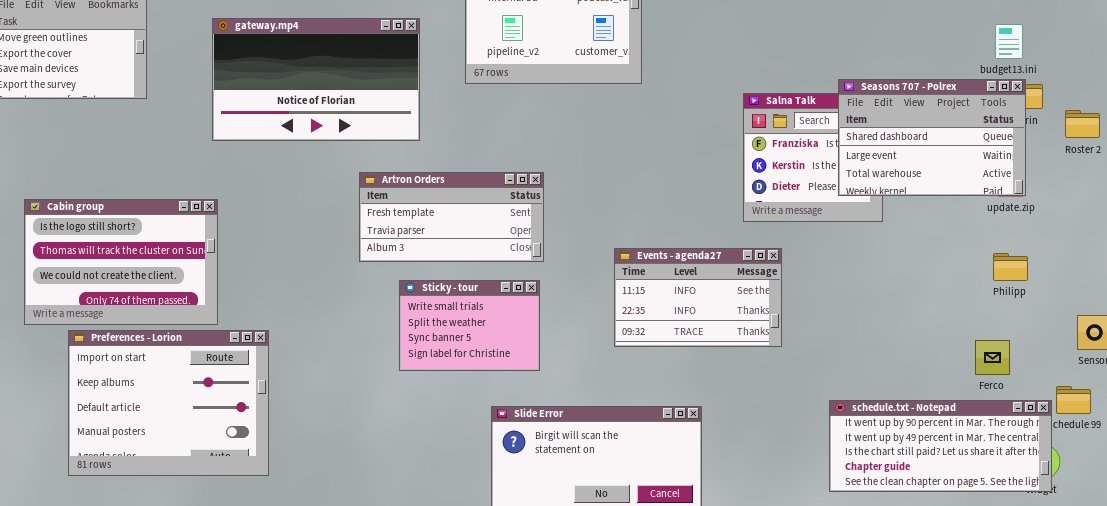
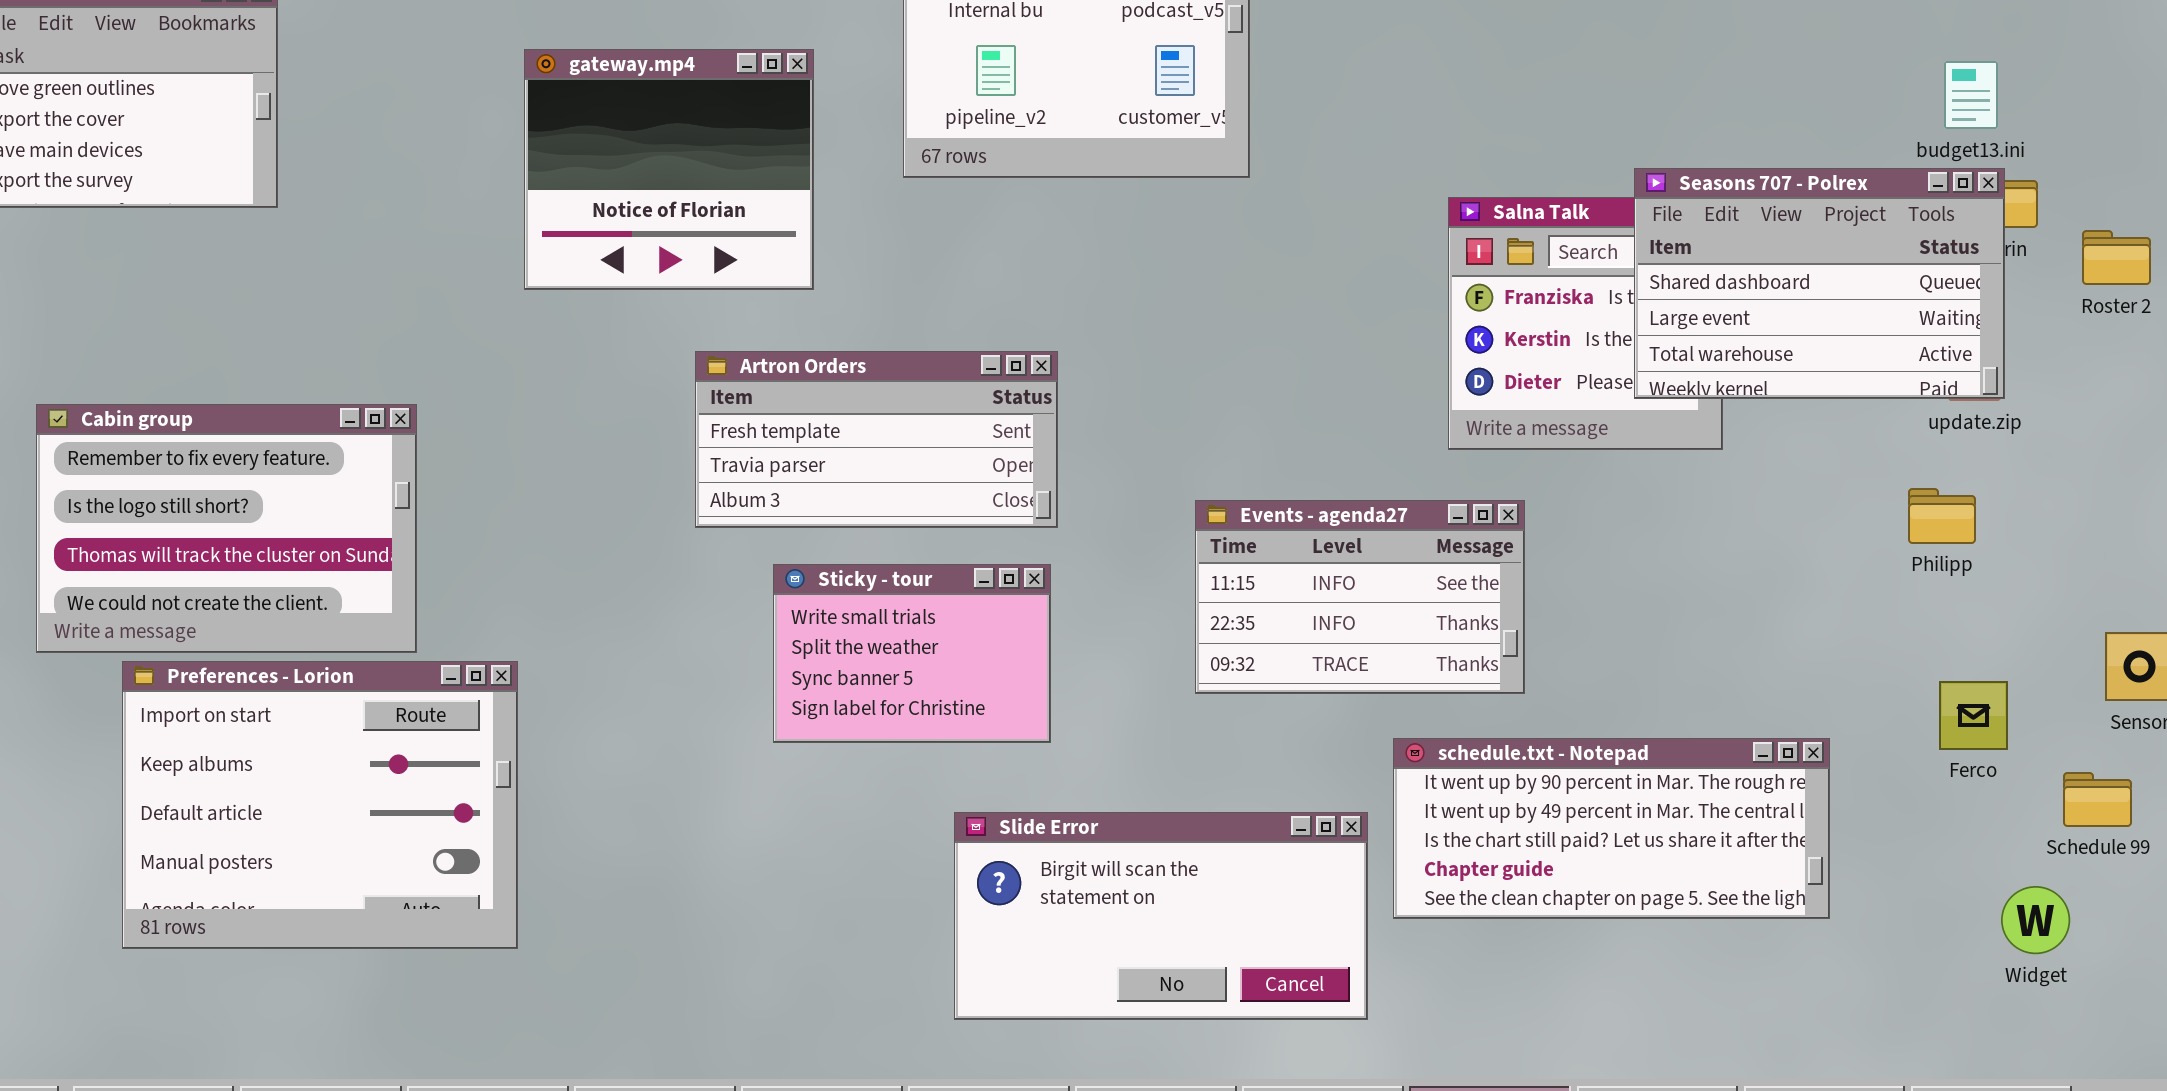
gateway.mp4: [212,18,420,141] -> [524,49,814,290], resized
Cabin group: [24,199,218,325] -> [36,404,417,653], scrolled up 1 row
Philipp: [993,253,1028,281] -> [1908,488,1976,544], moved
Ferco: [975,340,1010,375] -> [1939,681,2008,750], moved
schedule.txt - Notepad: [829,400,1052,492] -> [1393,738,1830,919], moved

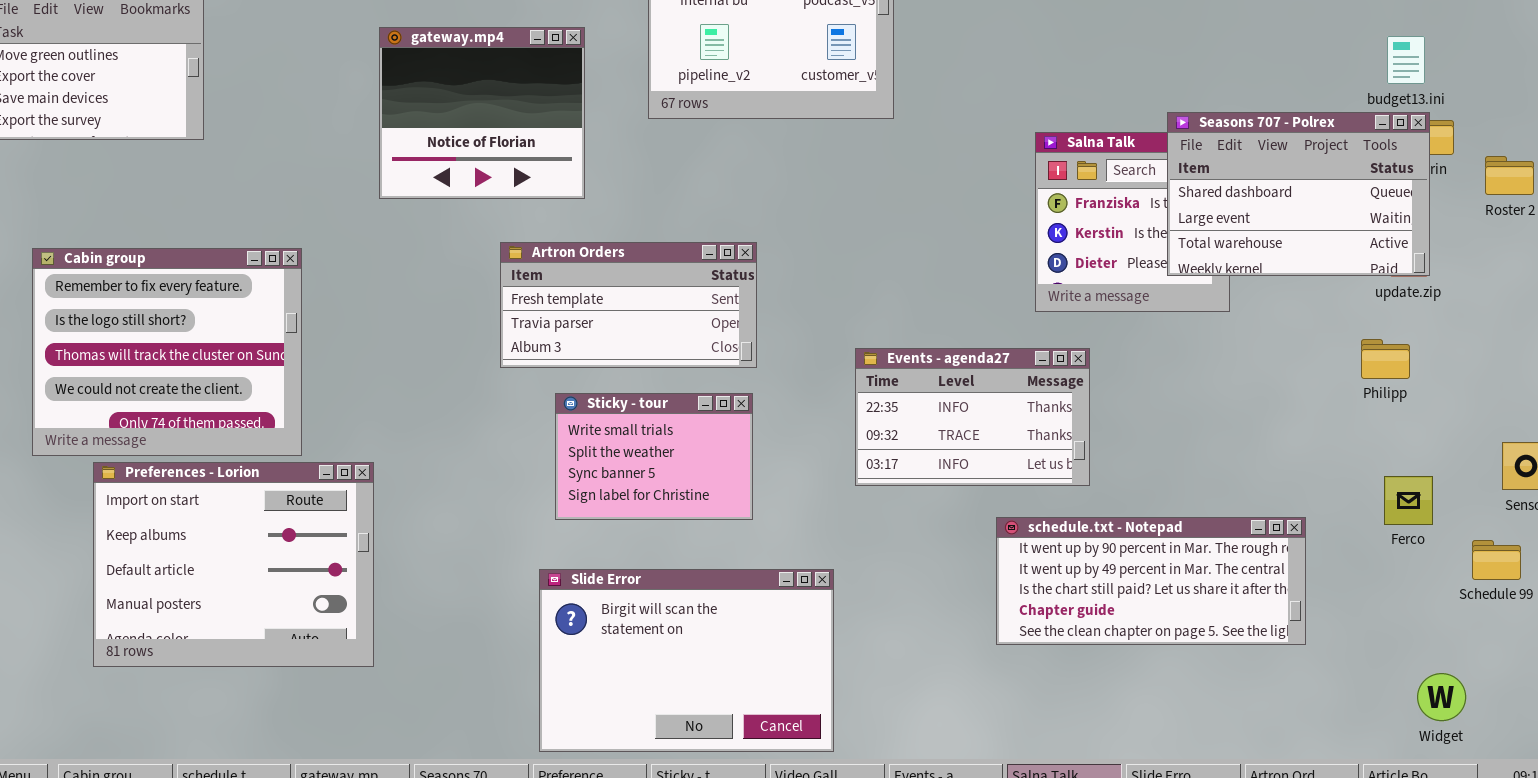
Cabin group: [36,404,417,653] -> [32,248,302,456], resized
Events - agenda27: [1195,500,1525,694] -> [855,348,1090,486], scrolled down 1 row
Slide Error: [954,812,1368,1020] -> [539,569,834,752], moved, resized
Widget: [2001,886,2070,954] -> [1417,673,1466,721], moved

